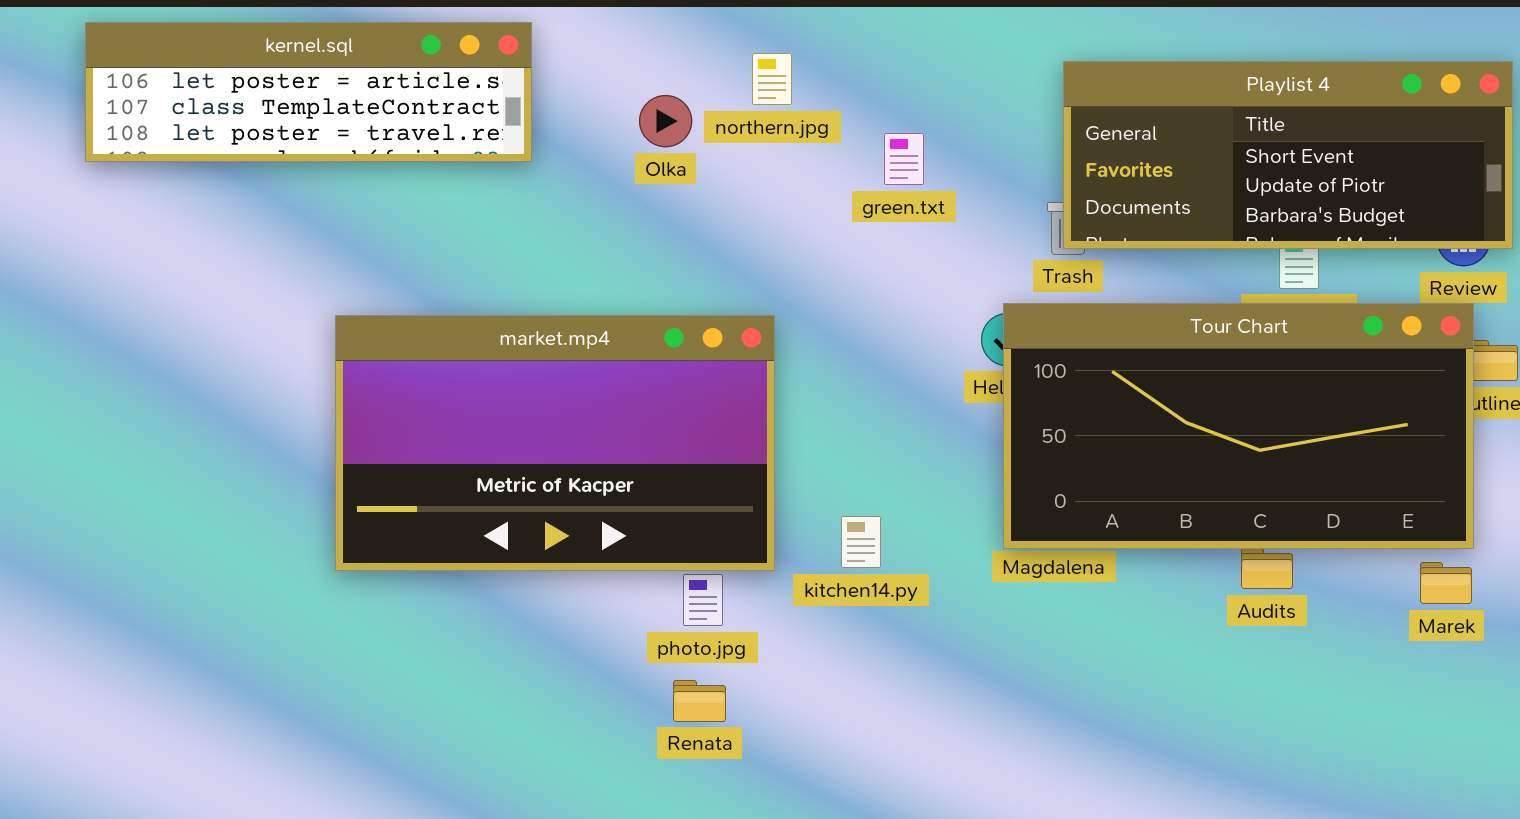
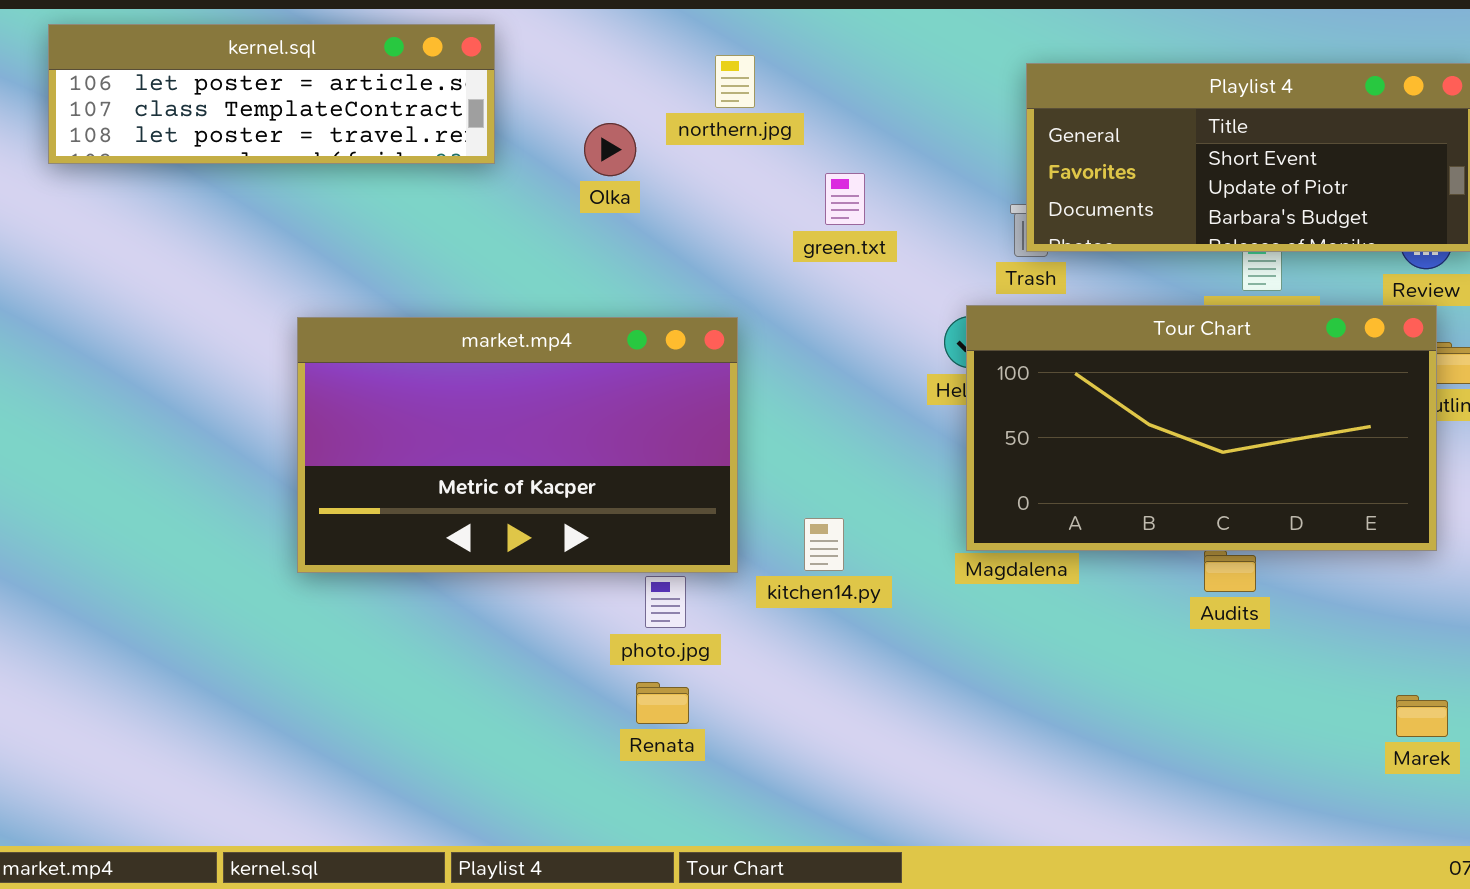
Olka: [639,95,692,147] -> [584,123,636,176], moved
green.txt: [884,133,924,185] -> [825,173,865,225], moved
Marek: [1420,562,1472,604] -> [1396,695,1448,737], moved

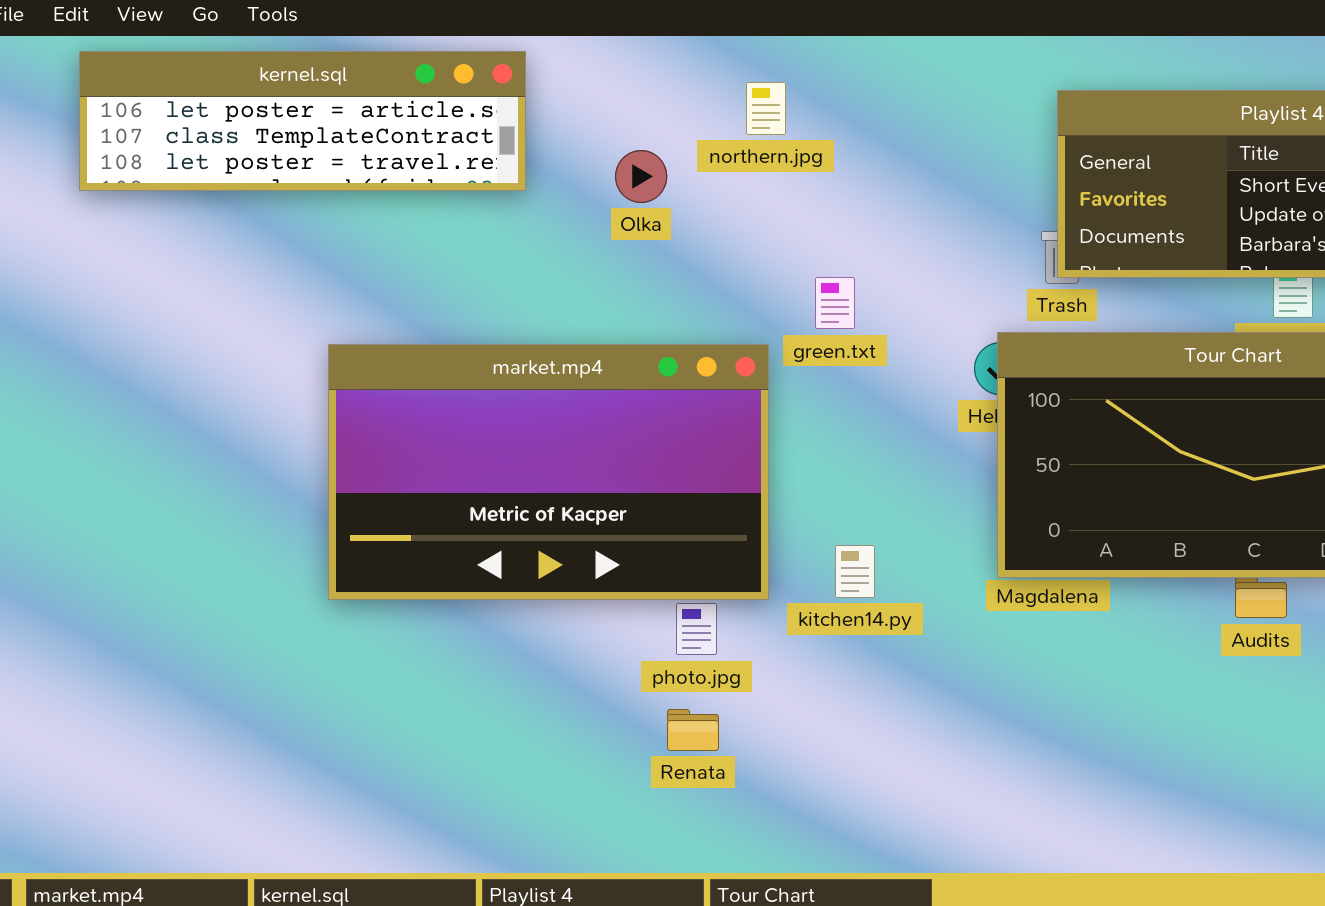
green.txt: [825,173,865,225] -> [815,277,855,329], moved

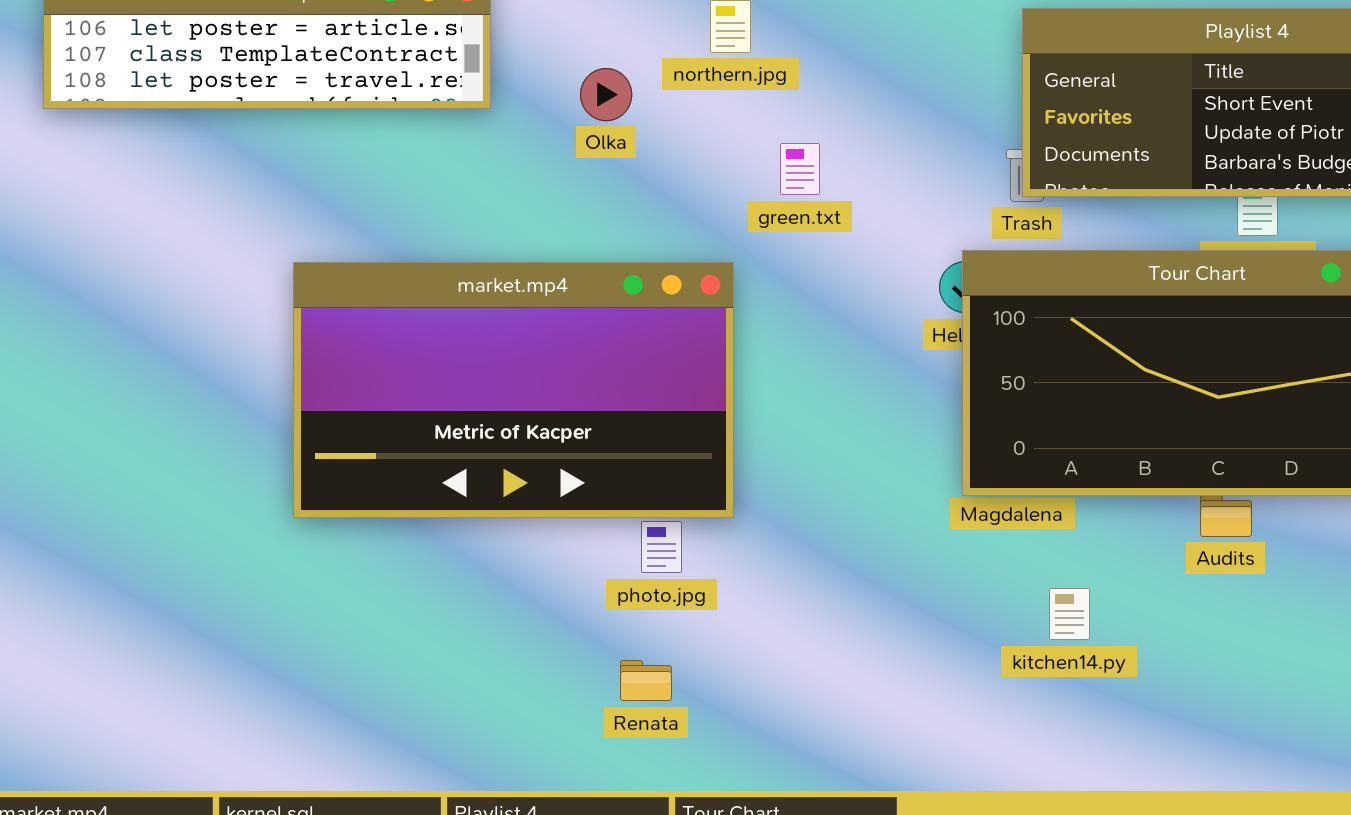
green.txt: [815,277,855,329] -> [780,143,820,195], moved
kitchen14.py: [835,545,875,598] -> [1049,588,1090,640], moved
Renata: [667,709,719,751] -> [620,660,672,701], moved

